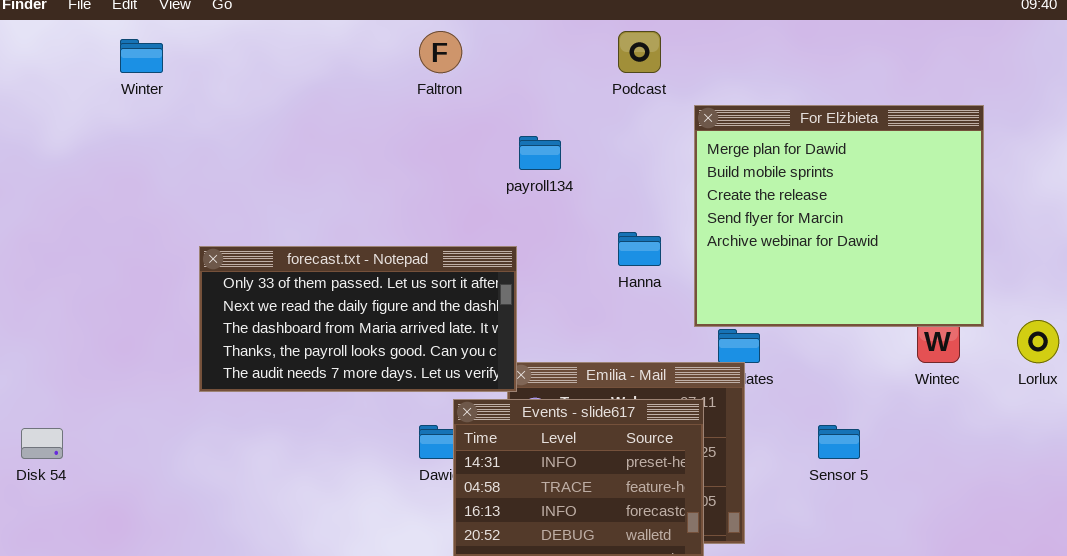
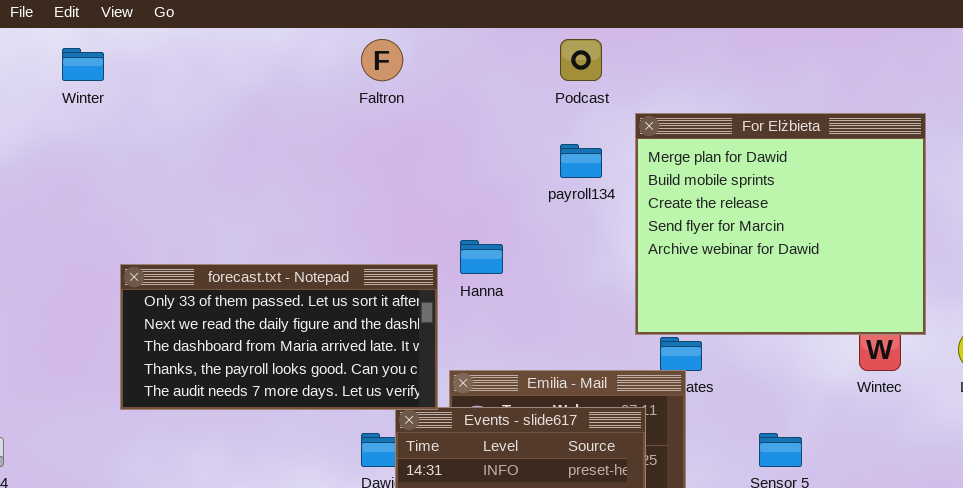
payroll134: [519,136,561,170] -> [560,144,602,178], moved
Hanna: [618,232,661,266] -> [460,240,503,274], moved
forecast.txt - Notepad: [199,246,517,392] -> [120,264,438,410], moved

